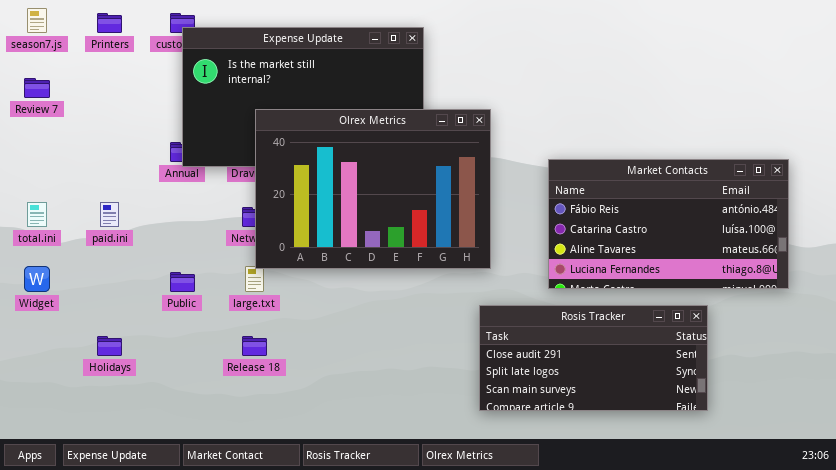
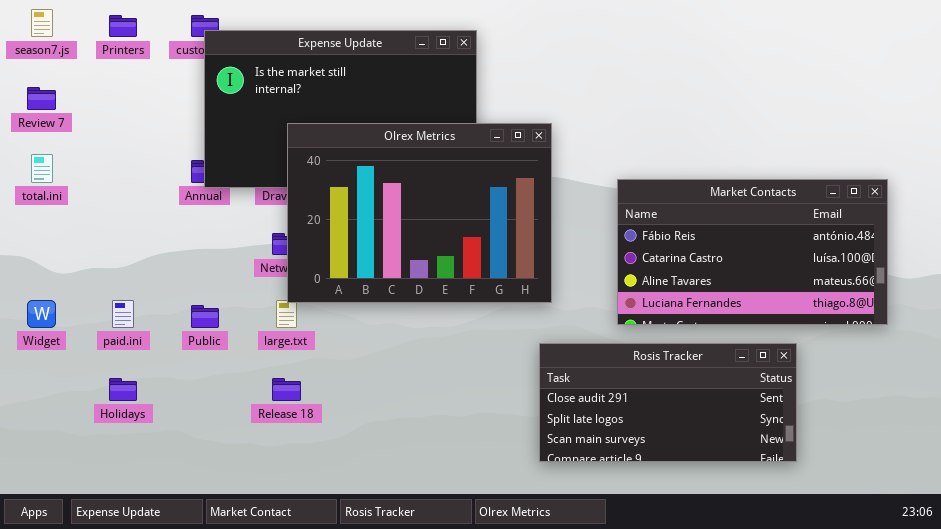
total.ini: [27,202,47,227] -> [31,154,53,183], moved
paid.ini: [100,202,119,227] -> [112,300,134,328], moved

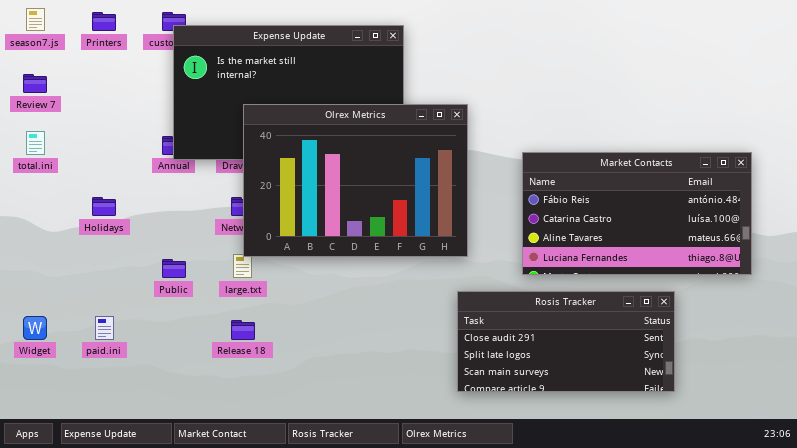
Widget: [27,300,56,328] -> [23,316,47,340], moved
paid.ini: [112,300,134,328] -> [95,316,114,340], moved
Holidays: [109,378,137,401] -> [92,197,116,216], moved

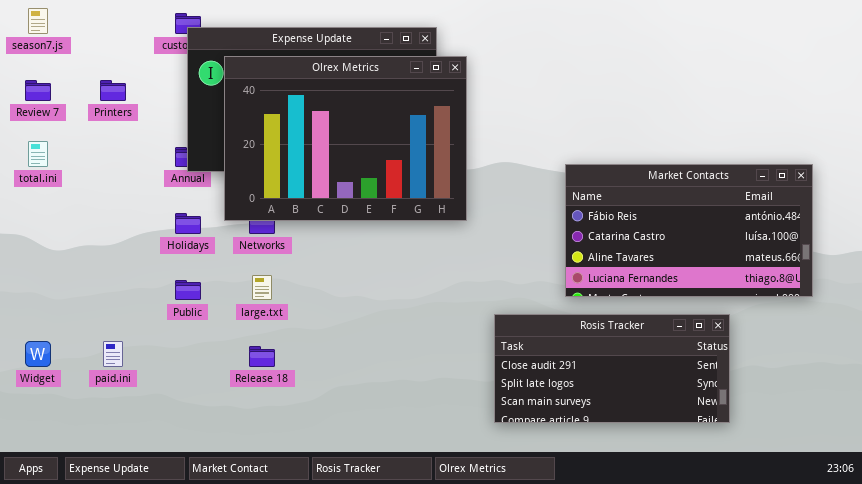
Printers: [92,12,116,31] -> [100,80,126,101], moved
Olrex Metrics: [243,104,468,257] -> [224,56,467,221], moved
Holidays: [92,197,116,216] -> [175,213,201,234], moved

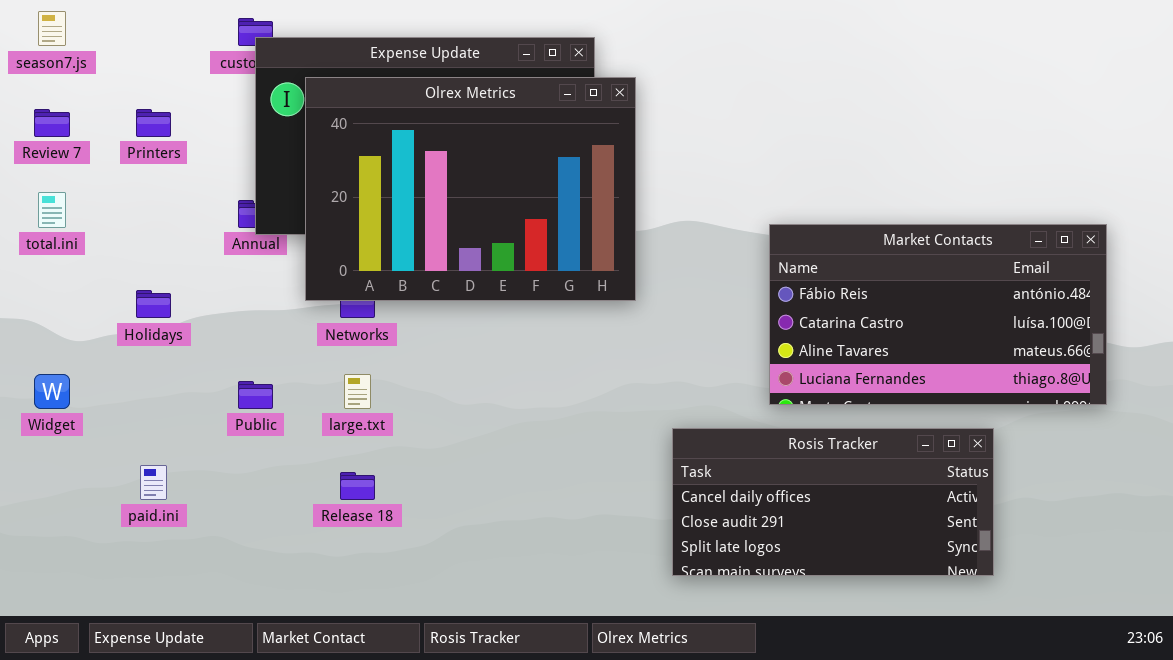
Holidays: [175,213,201,234] -> [136,290,171,318], moved
Rosis Tracker: [494,314,730,423] -> [672,428,994,576], scrolled up 1 row
Widget: [25,341,51,367] -> [34,374,70,409], moved

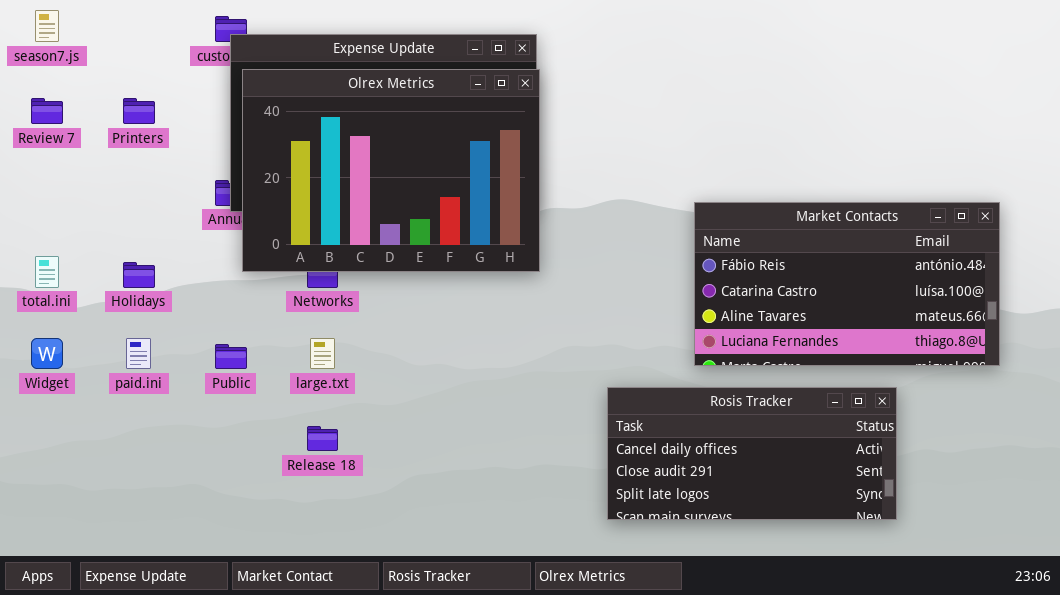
Olrex Metrics: [305,77,636,301] -> [242,69,540,272], moved
total.ini: [38,192,66,228] -> [35,256,59,288], moved
paid.ini: [140,465,167,500] -> [126,338,151,369], moved

